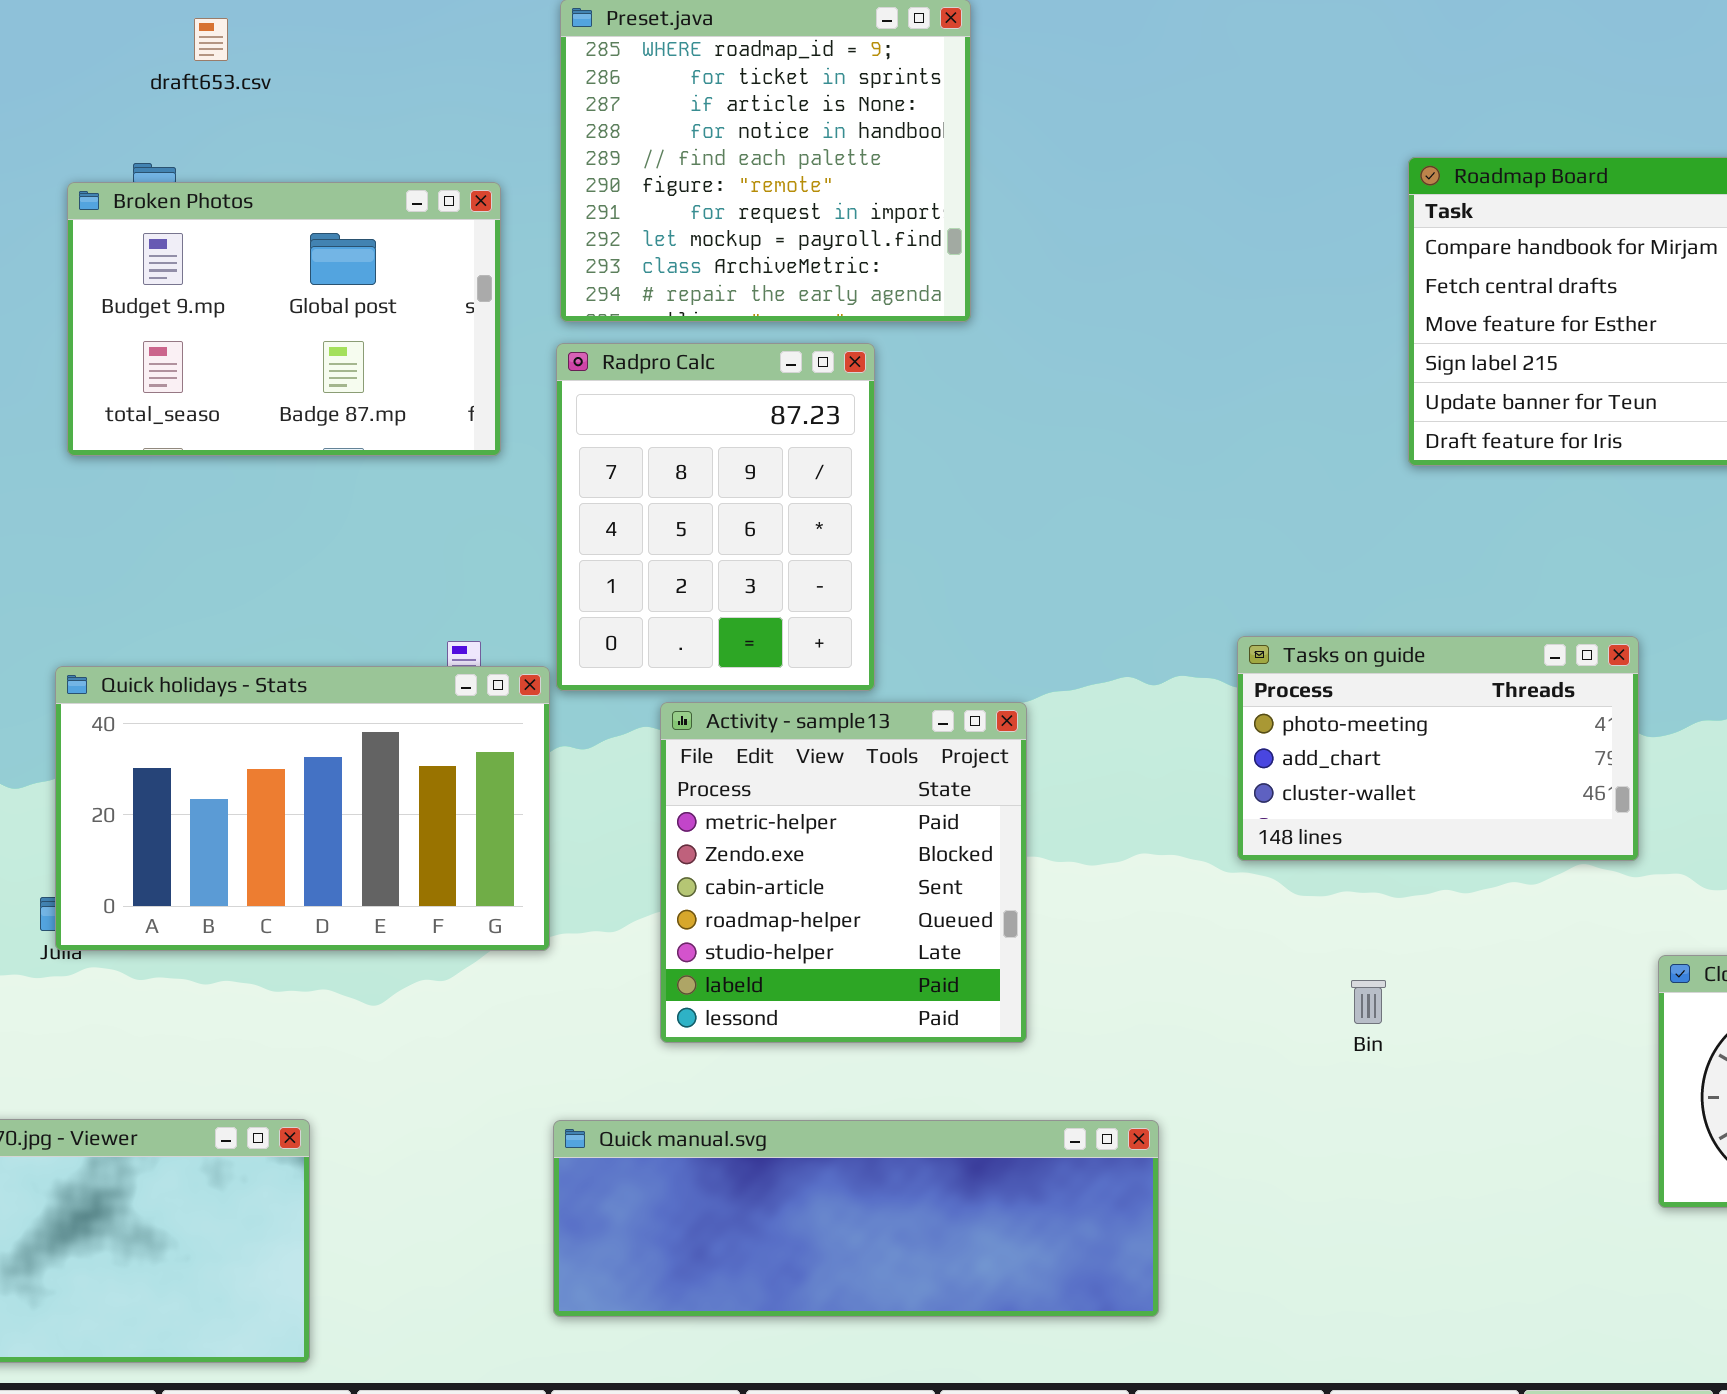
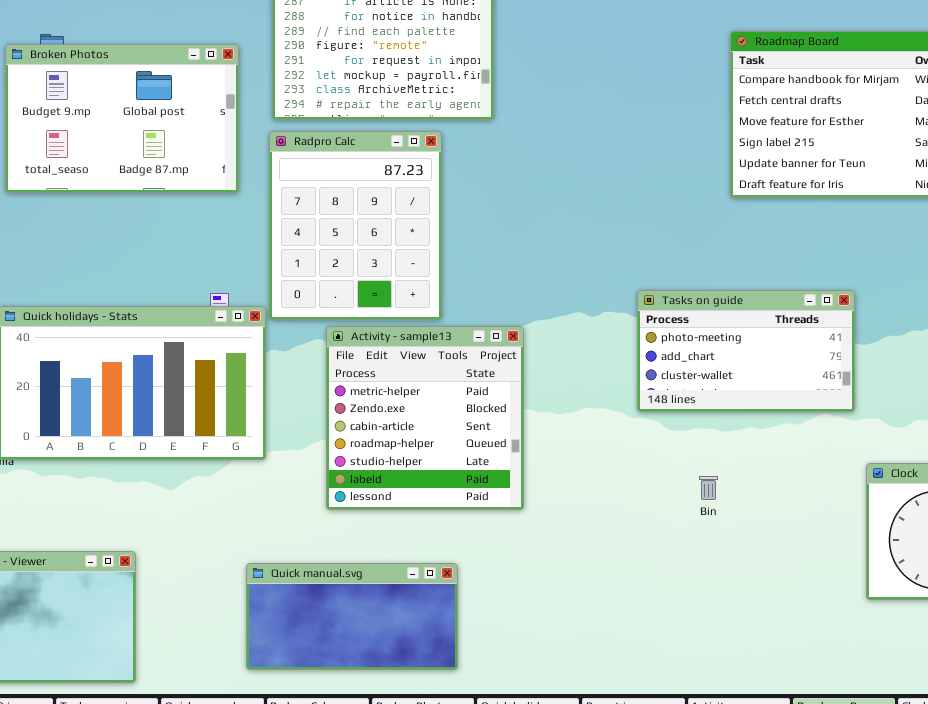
Quick manual.svg: [553,1120,1159,1317] -> [246,563,458,670], moved, resized

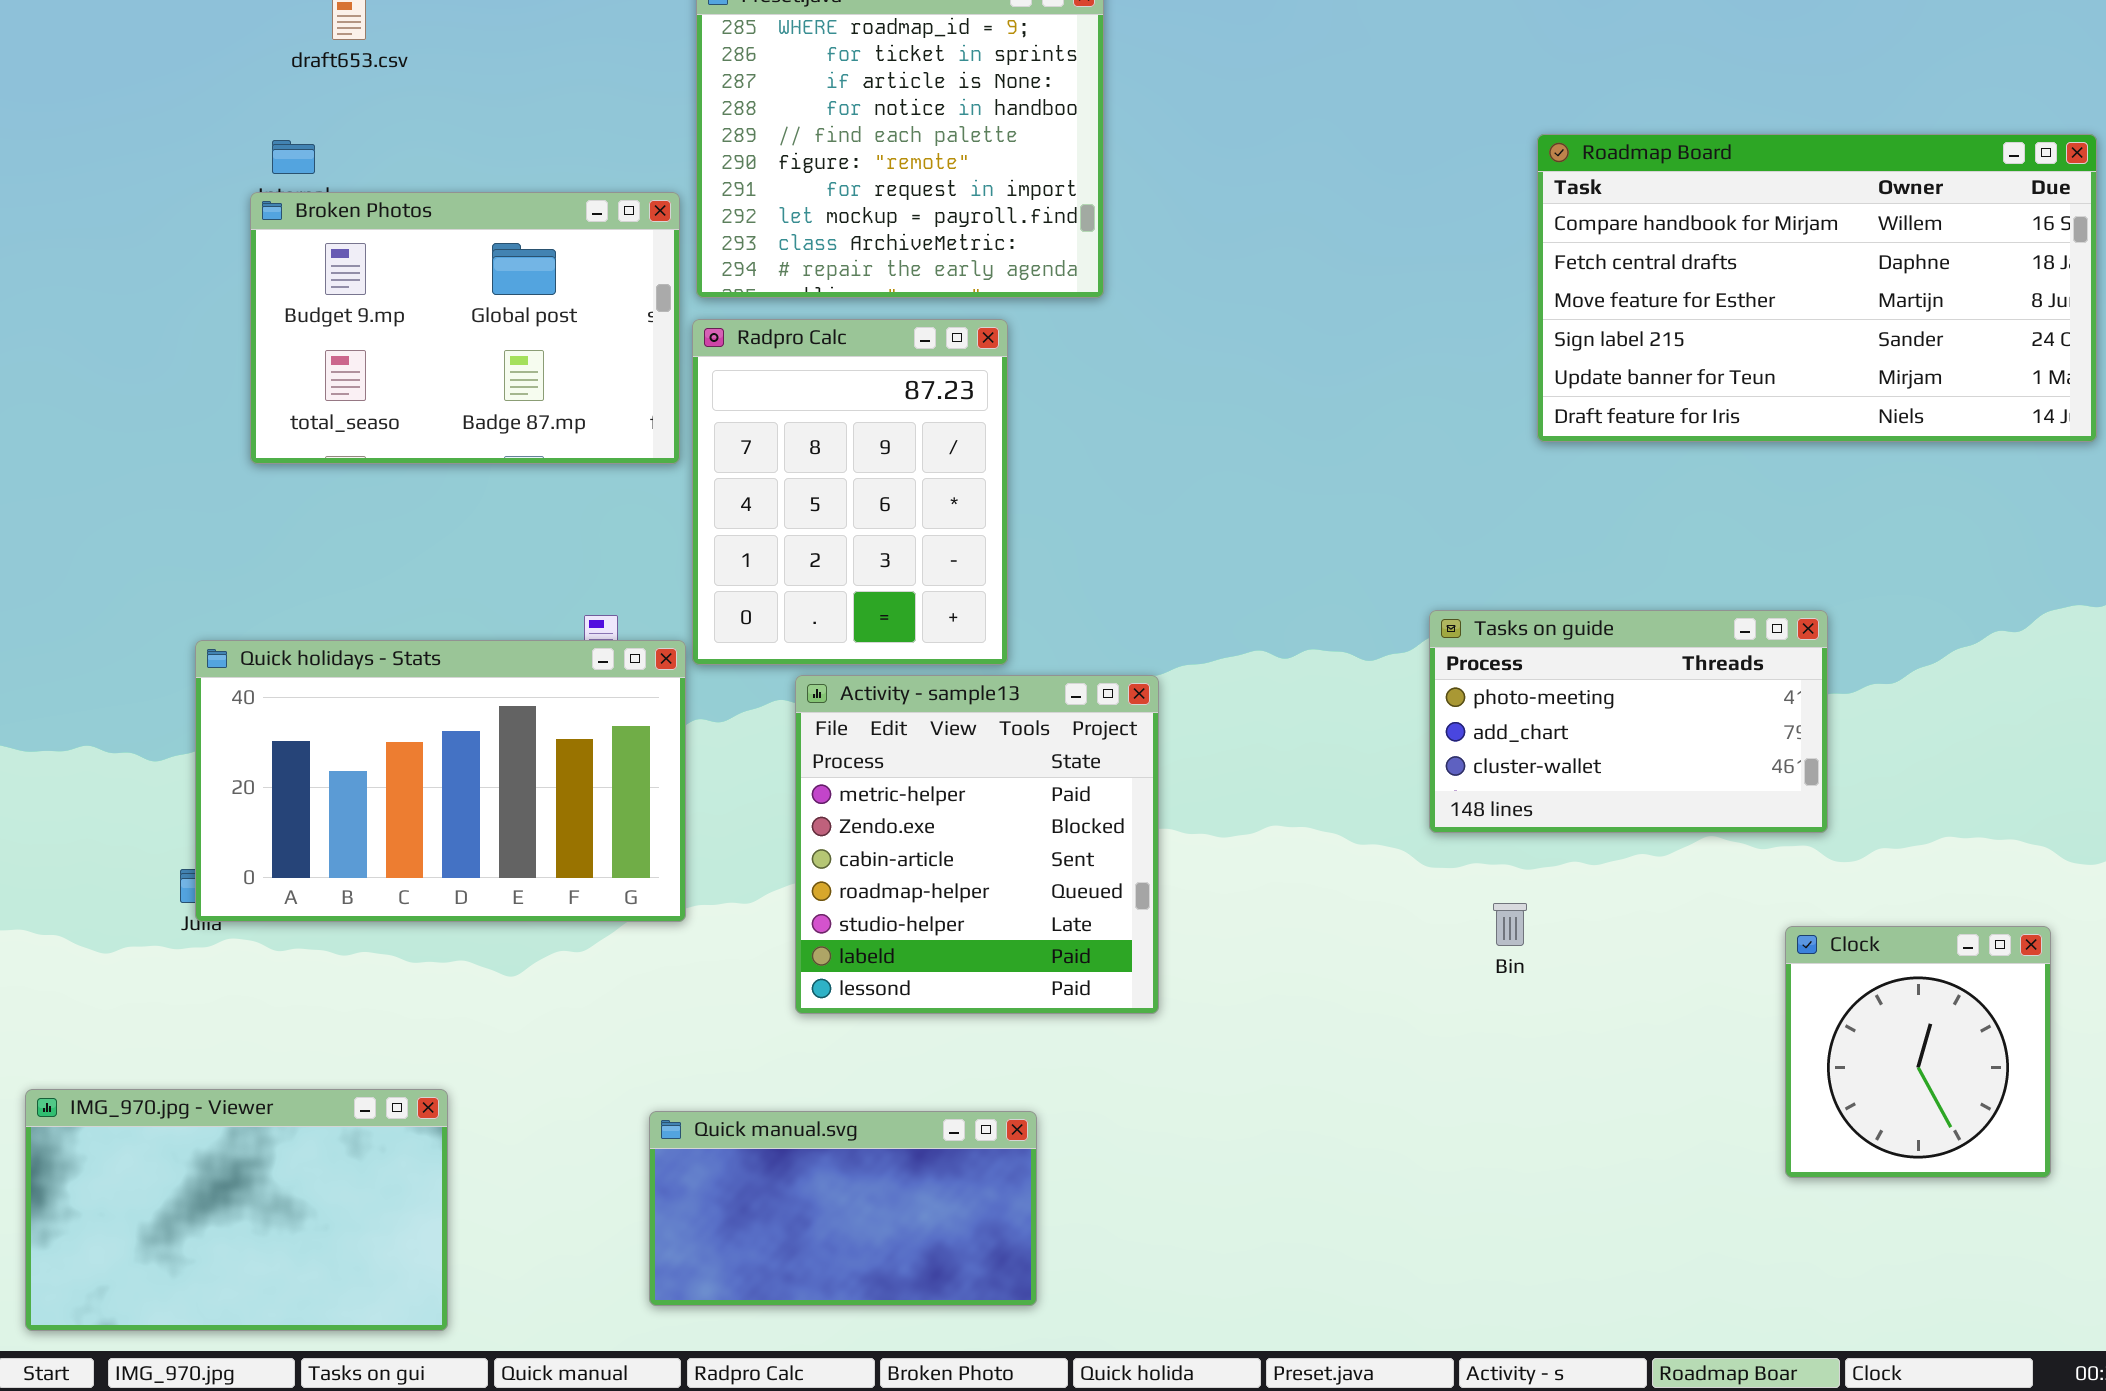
Broken Photos: [5,44,239,193] -> [250,192,680,464], moved
Tasks on guide: [637,290,855,412] -> [1429,610,1828,833], moved
Bin: [699,476,718,500] -> [1493,903,1527,946], moved

